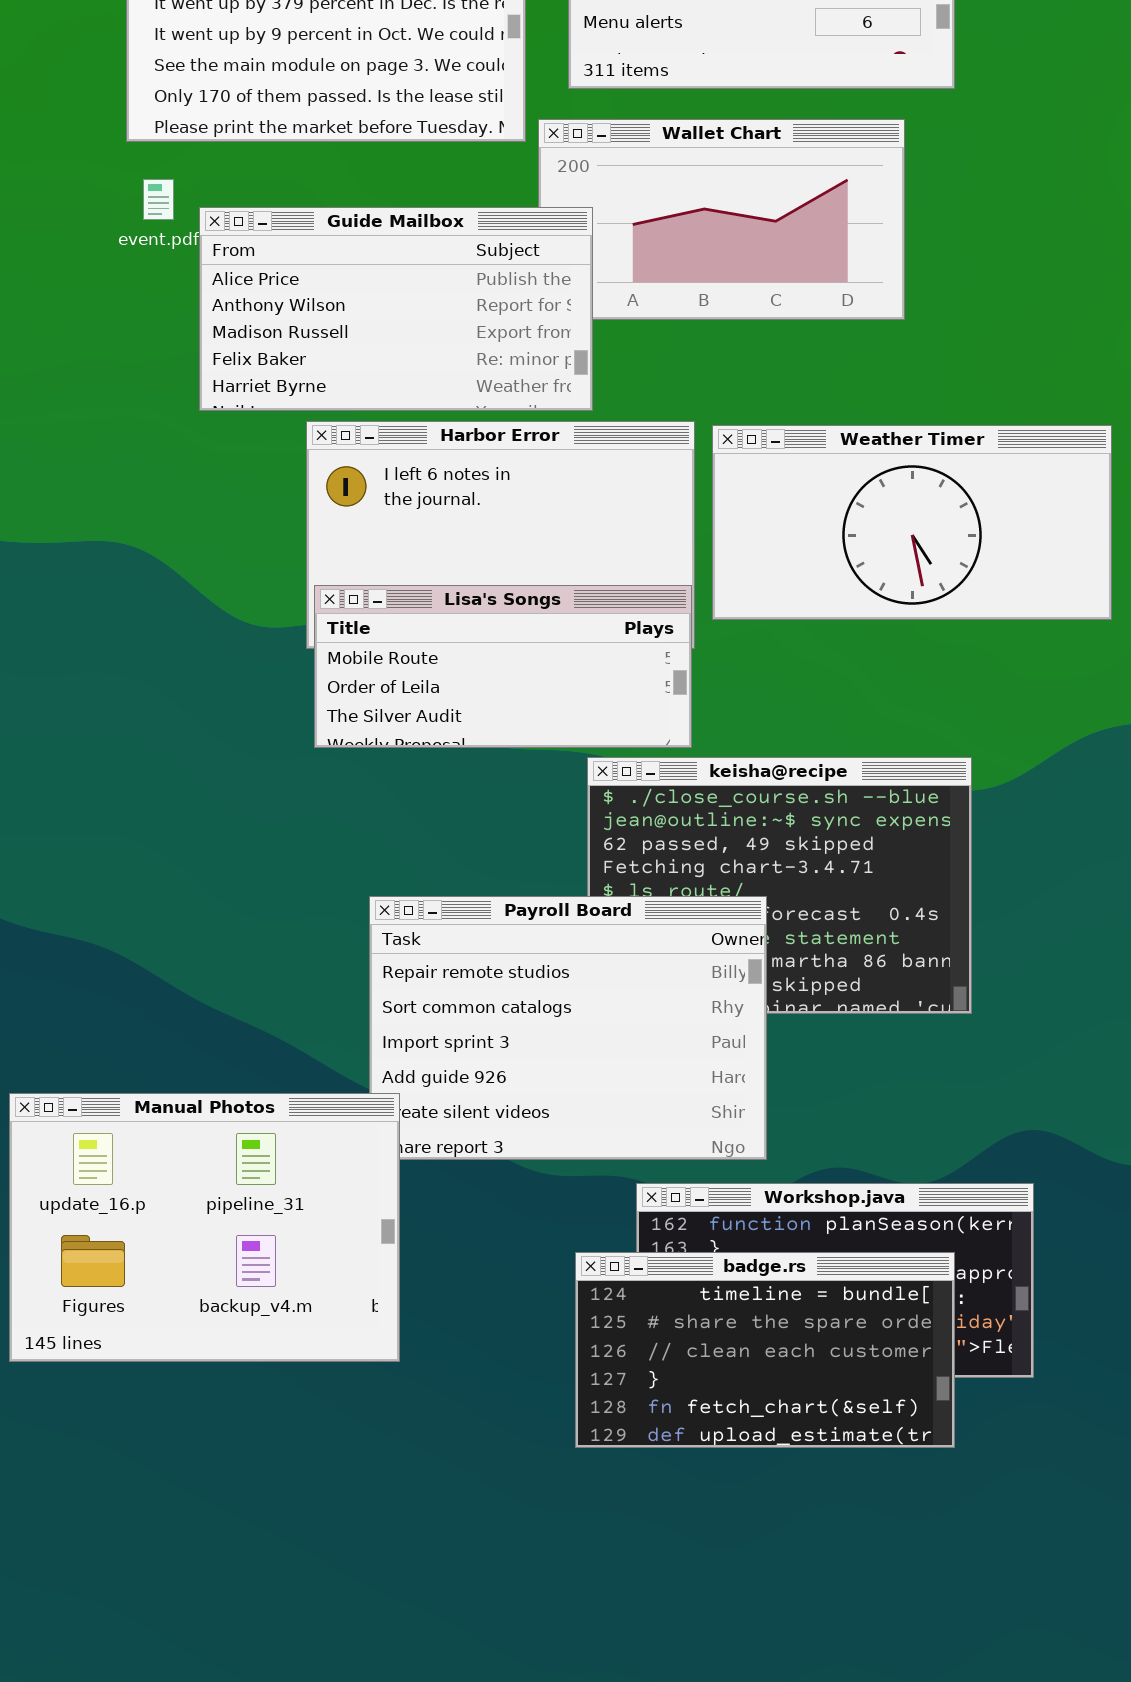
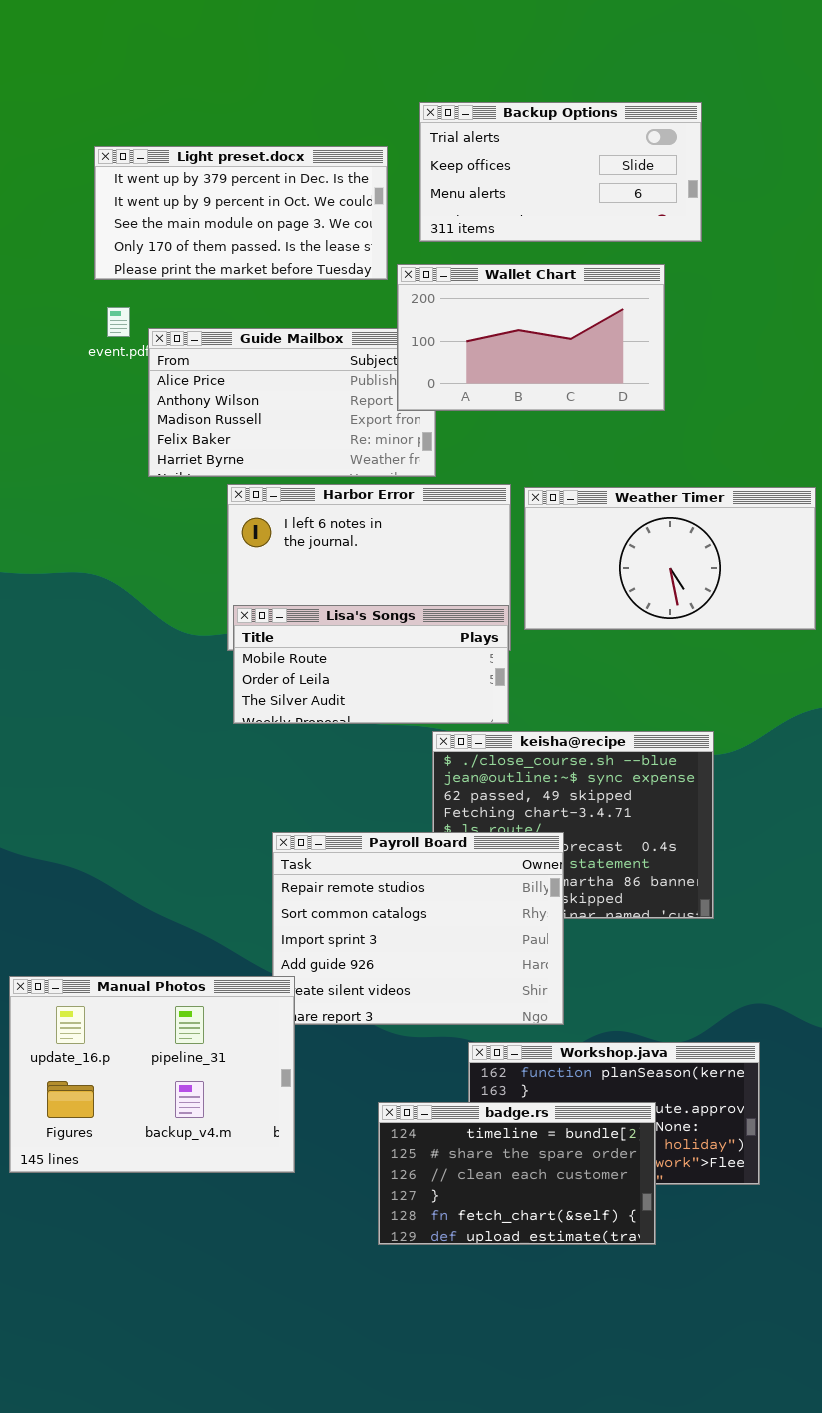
Wallet Chart: [538,119,905,320] -> [397,264,665,411], raised
badge.rs: [575,1252,955,1448] -> [378,1102,656,1245], moved

